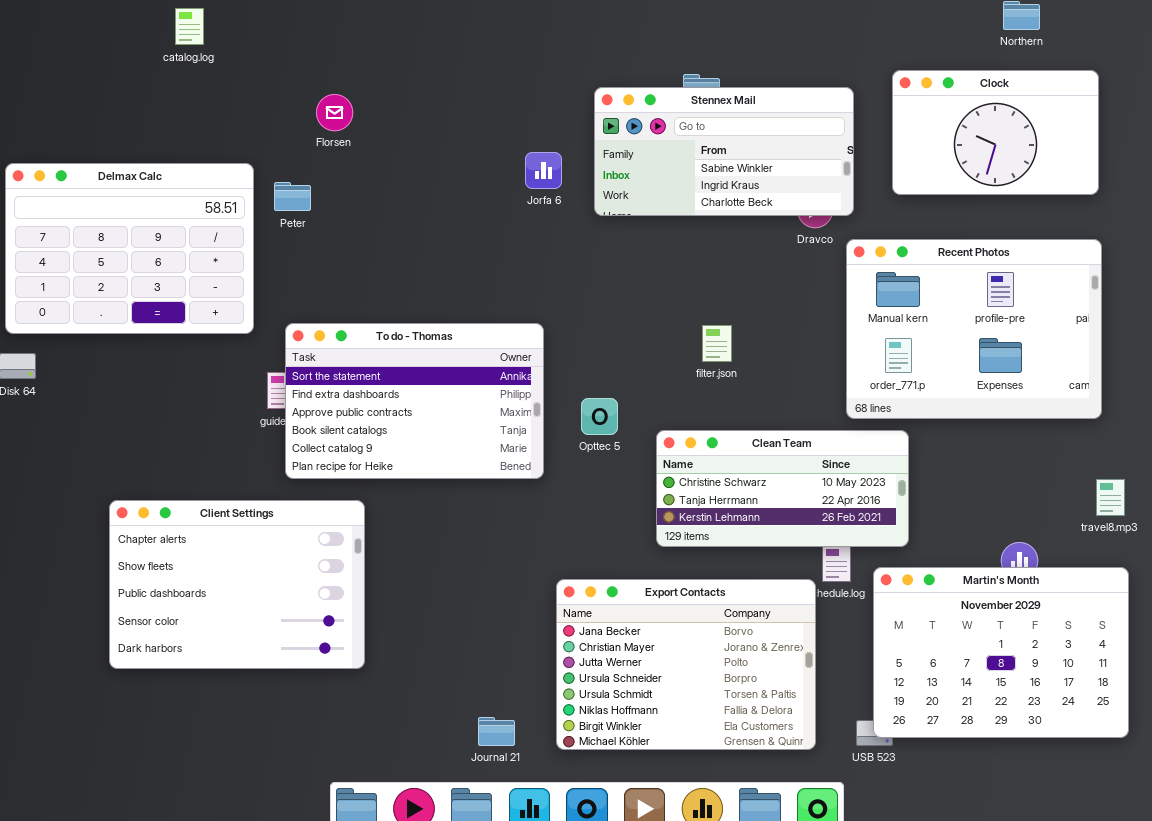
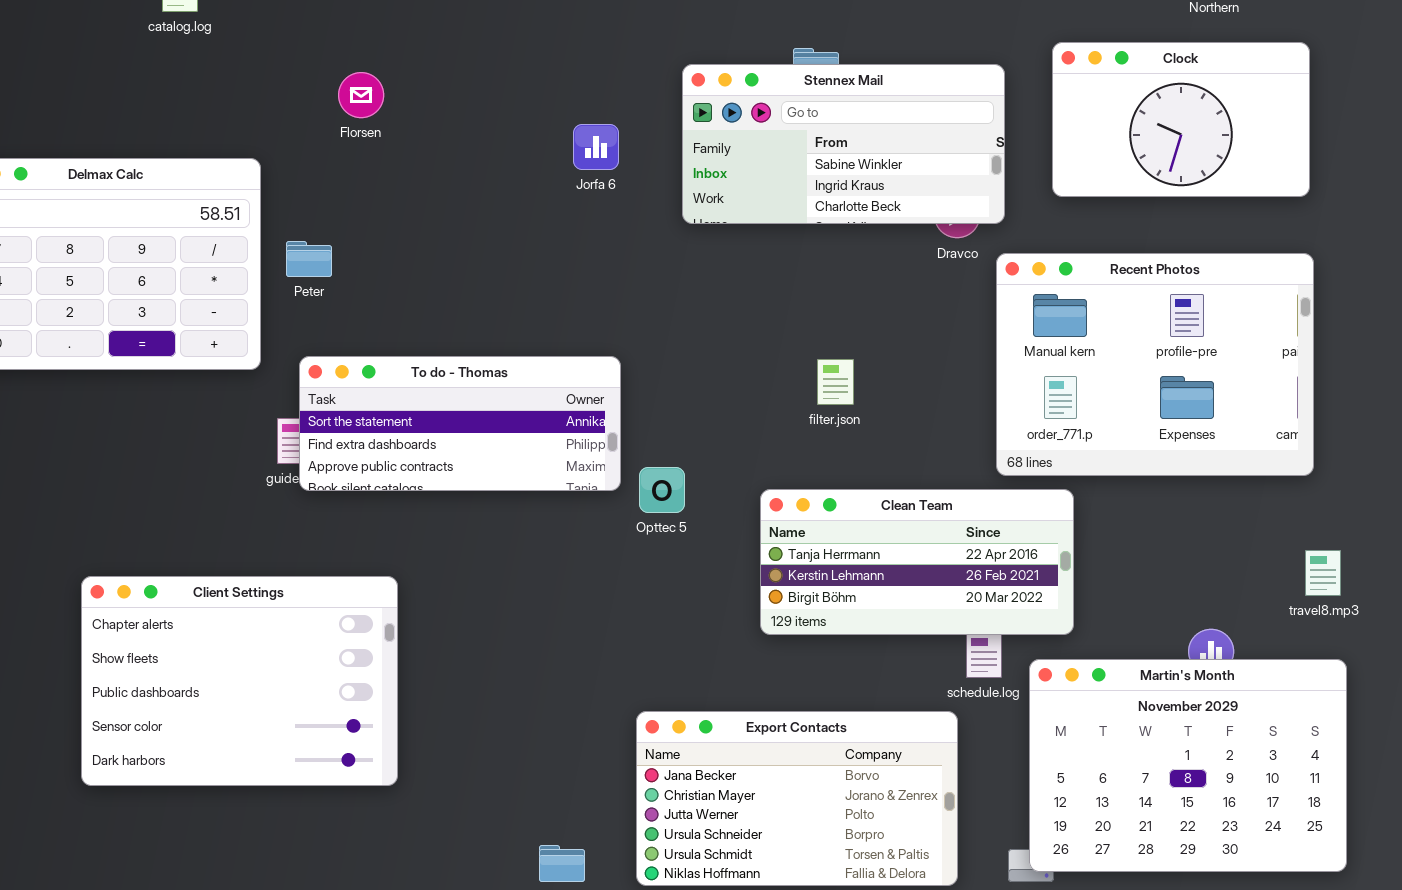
Jorfa 6: [525,152,562,189] -> [573,124,619,170], moved
Peter: [274,182,311,211] -> [286,241,332,277], moved
To do - Thomas: [285,323,544,479] -> [299,356,621,491], resized
Opttec 5: [581,398,618,435] -> [639,467,685,513], moved
Clean Team: [656,430,909,547] -> [760,489,1074,635], scrolled down 1 row
Export Contacts: [556,579,816,750] -> [636,711,958,886], resized

